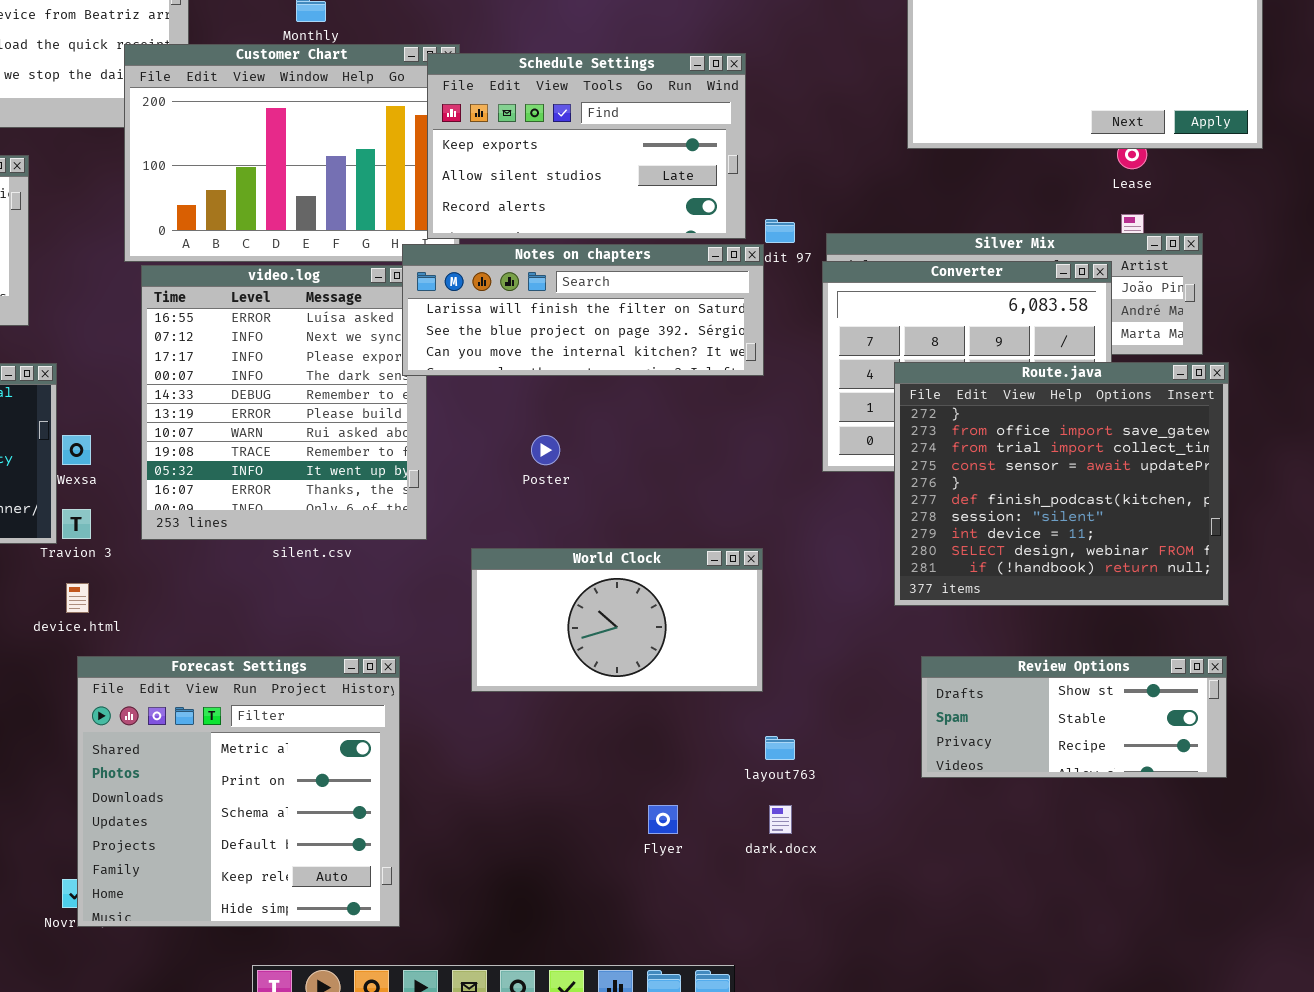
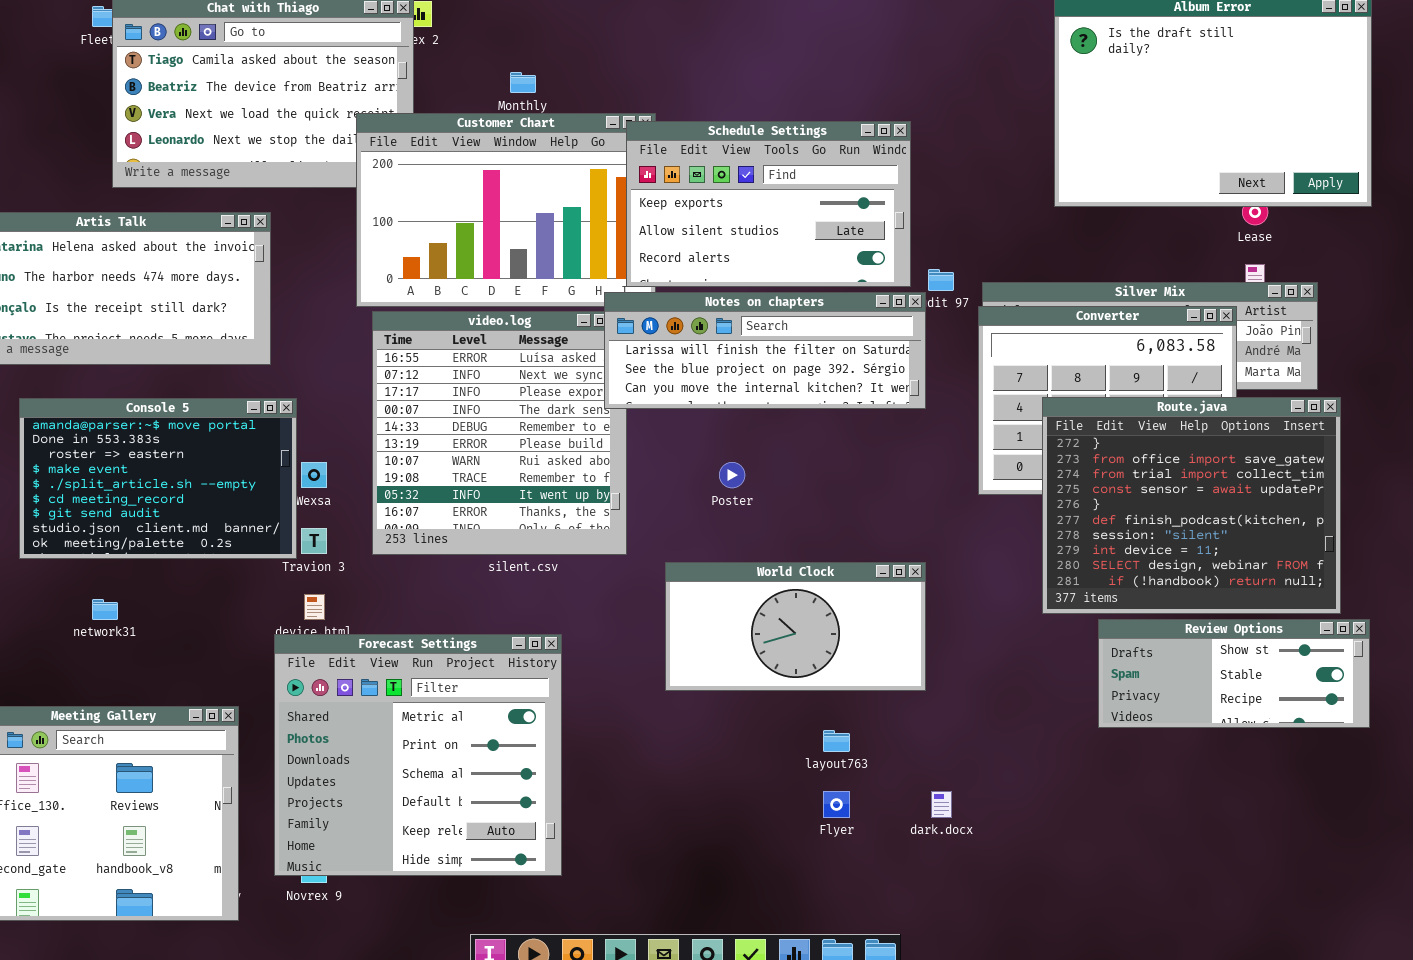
Forecast Settings: [77,656,400,927] -> [274,634,562,876], moved
Review Options: [921,656,1227,778] -> [1098,619,1370,728], moved
layout763: [765,736,795,760] -> [823,730,850,752], moved

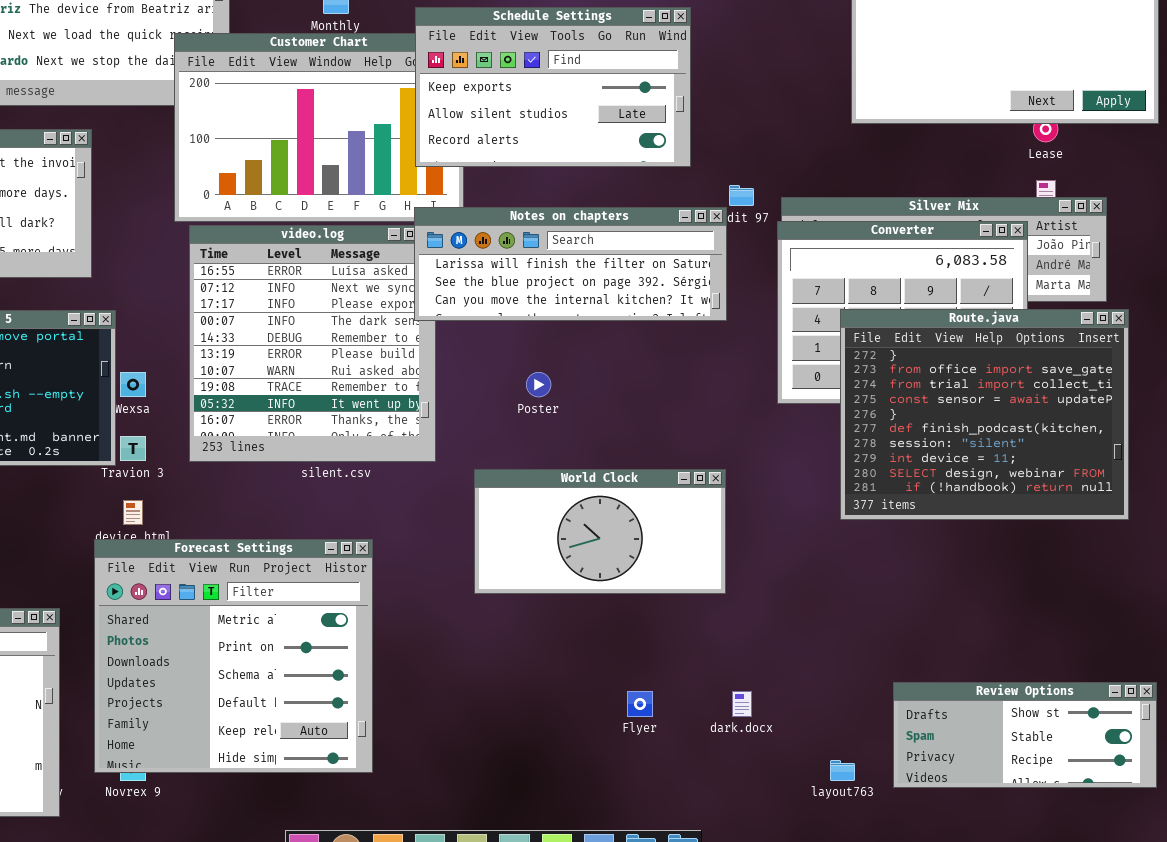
Schedule Settings: [626,121,911,287] -> [415,7,691,167], moved
Review Options: [1098,619,1370,728] -> [893,682,1157,788], moved
layout763: [823,730,850,752] -> [830,760,855,781], moved

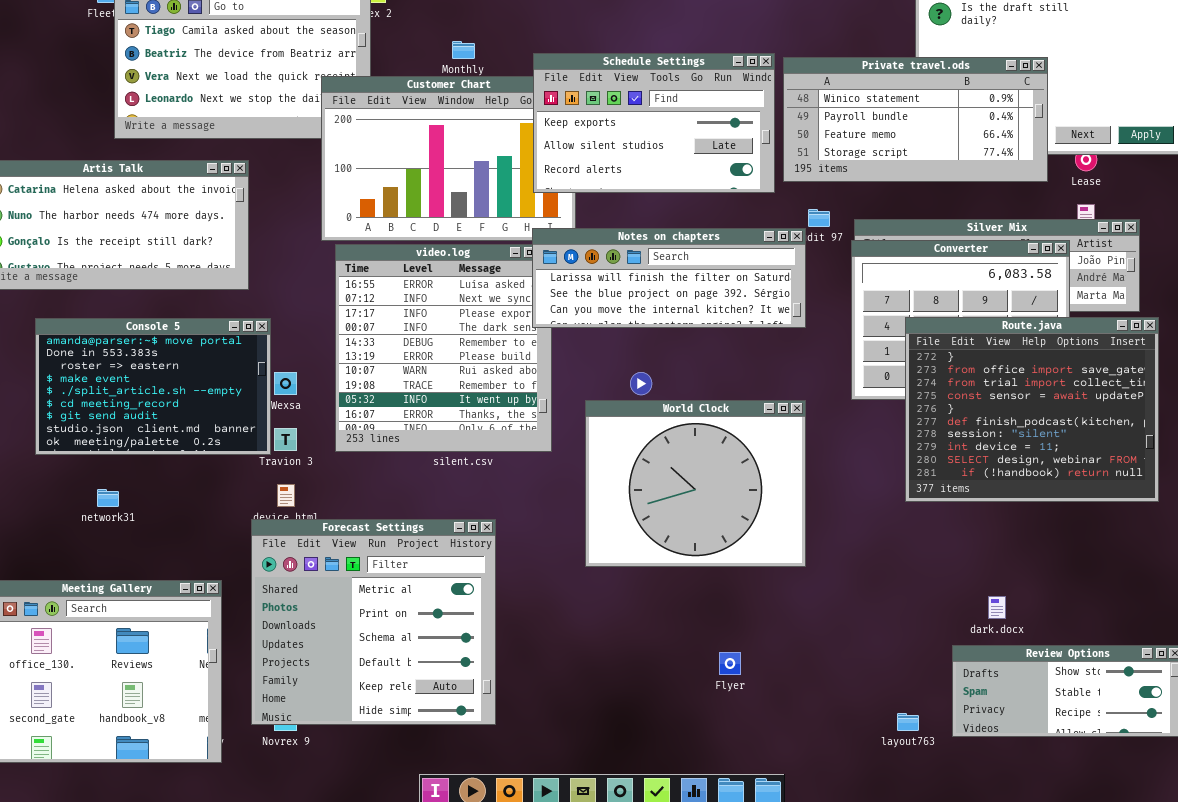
Private travel.ods: none -> [783,57,1048,182], opened
World Clock: [474,469,726,594] -> [585,400,806,567], resized
dark.docx: [732,691,752,717] -> [988,596,1006,619], moved

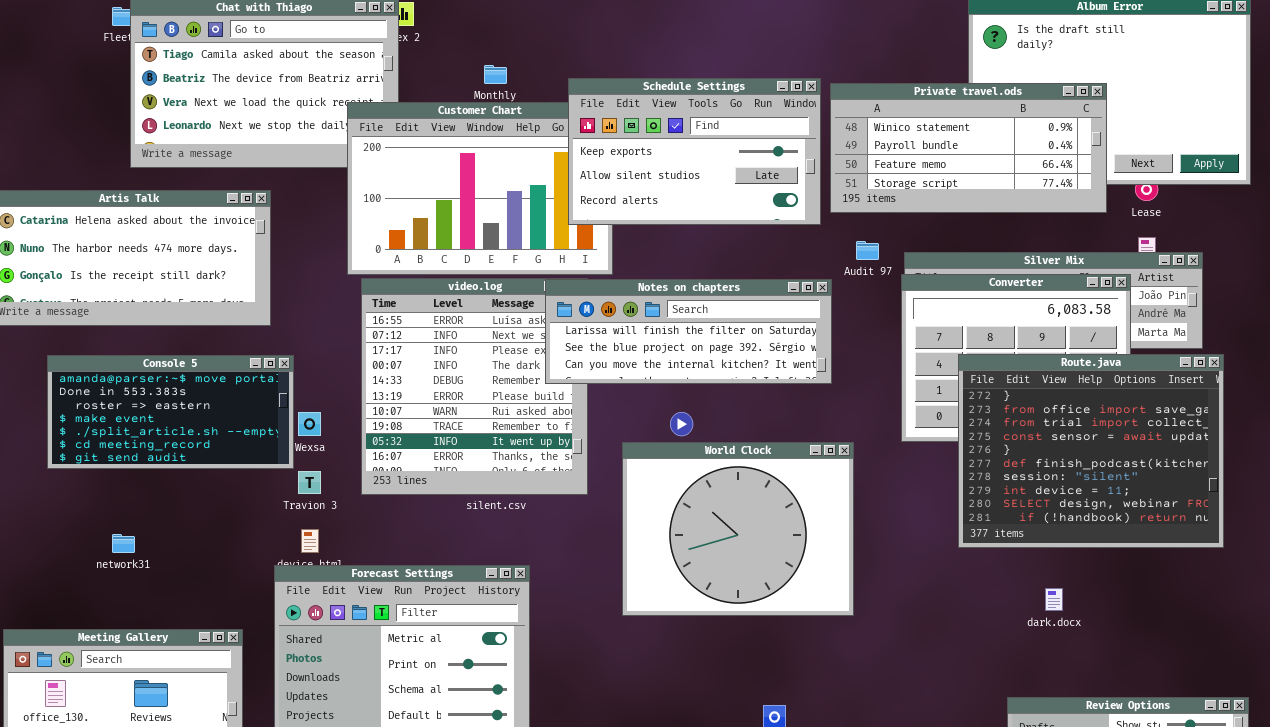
Notes on chapters: [532,228,806,328] -> [545,279,832,384], moved
Console 5: [35,318,271,455] -> [47,355,294,469], resized
dark.docx: [988,596,1006,619] -> [1045,588,1063,611], moved

